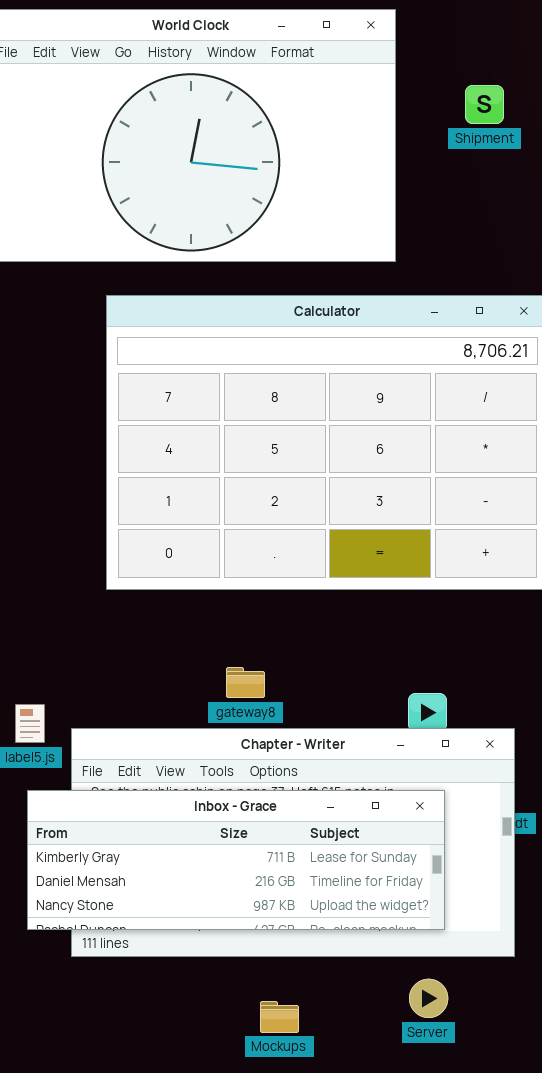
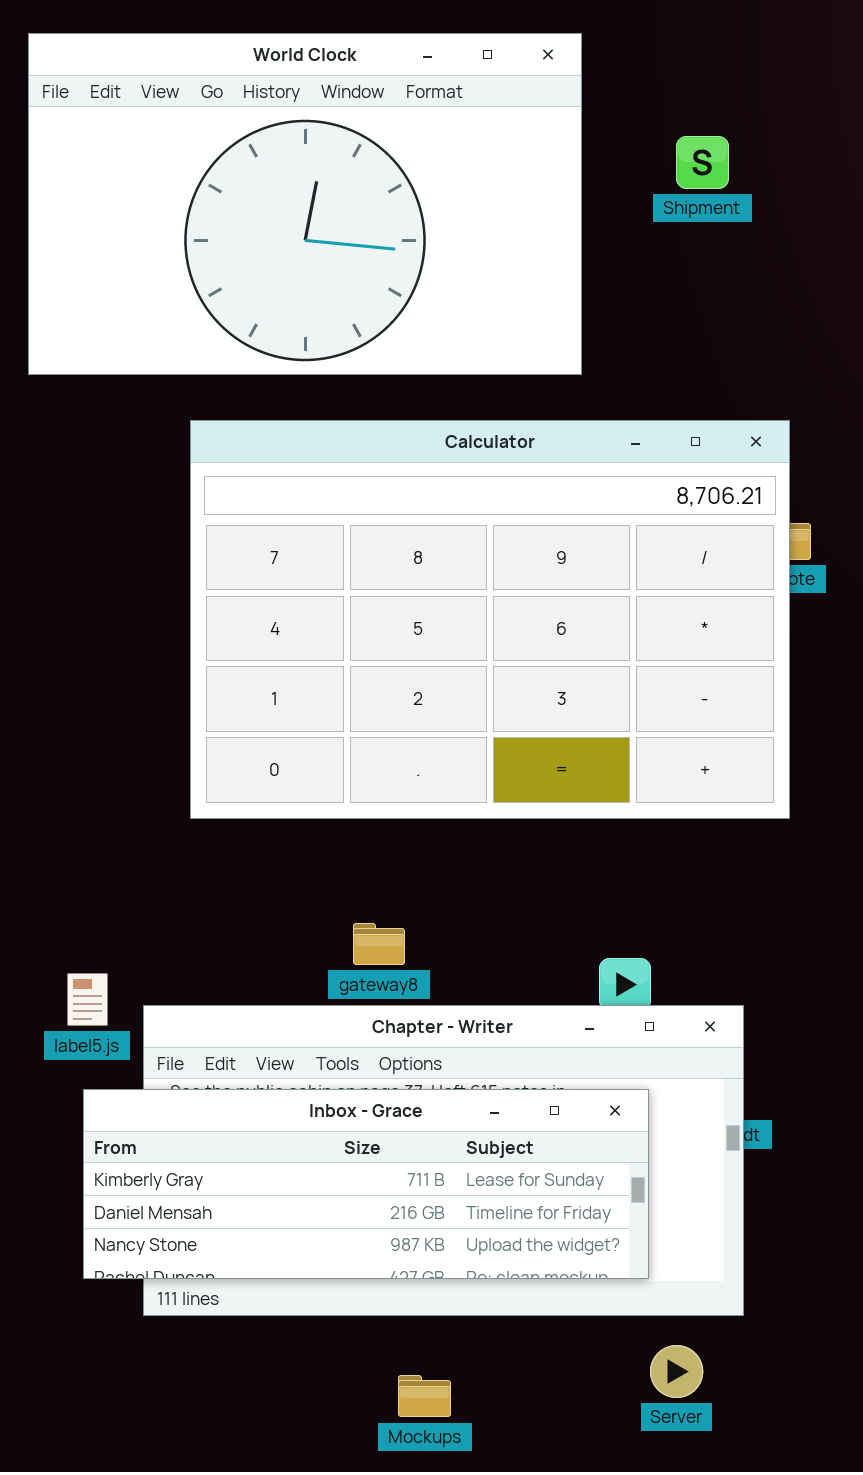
Server: [409,979,448,1018] -> [650,1345,703,1398], moved

